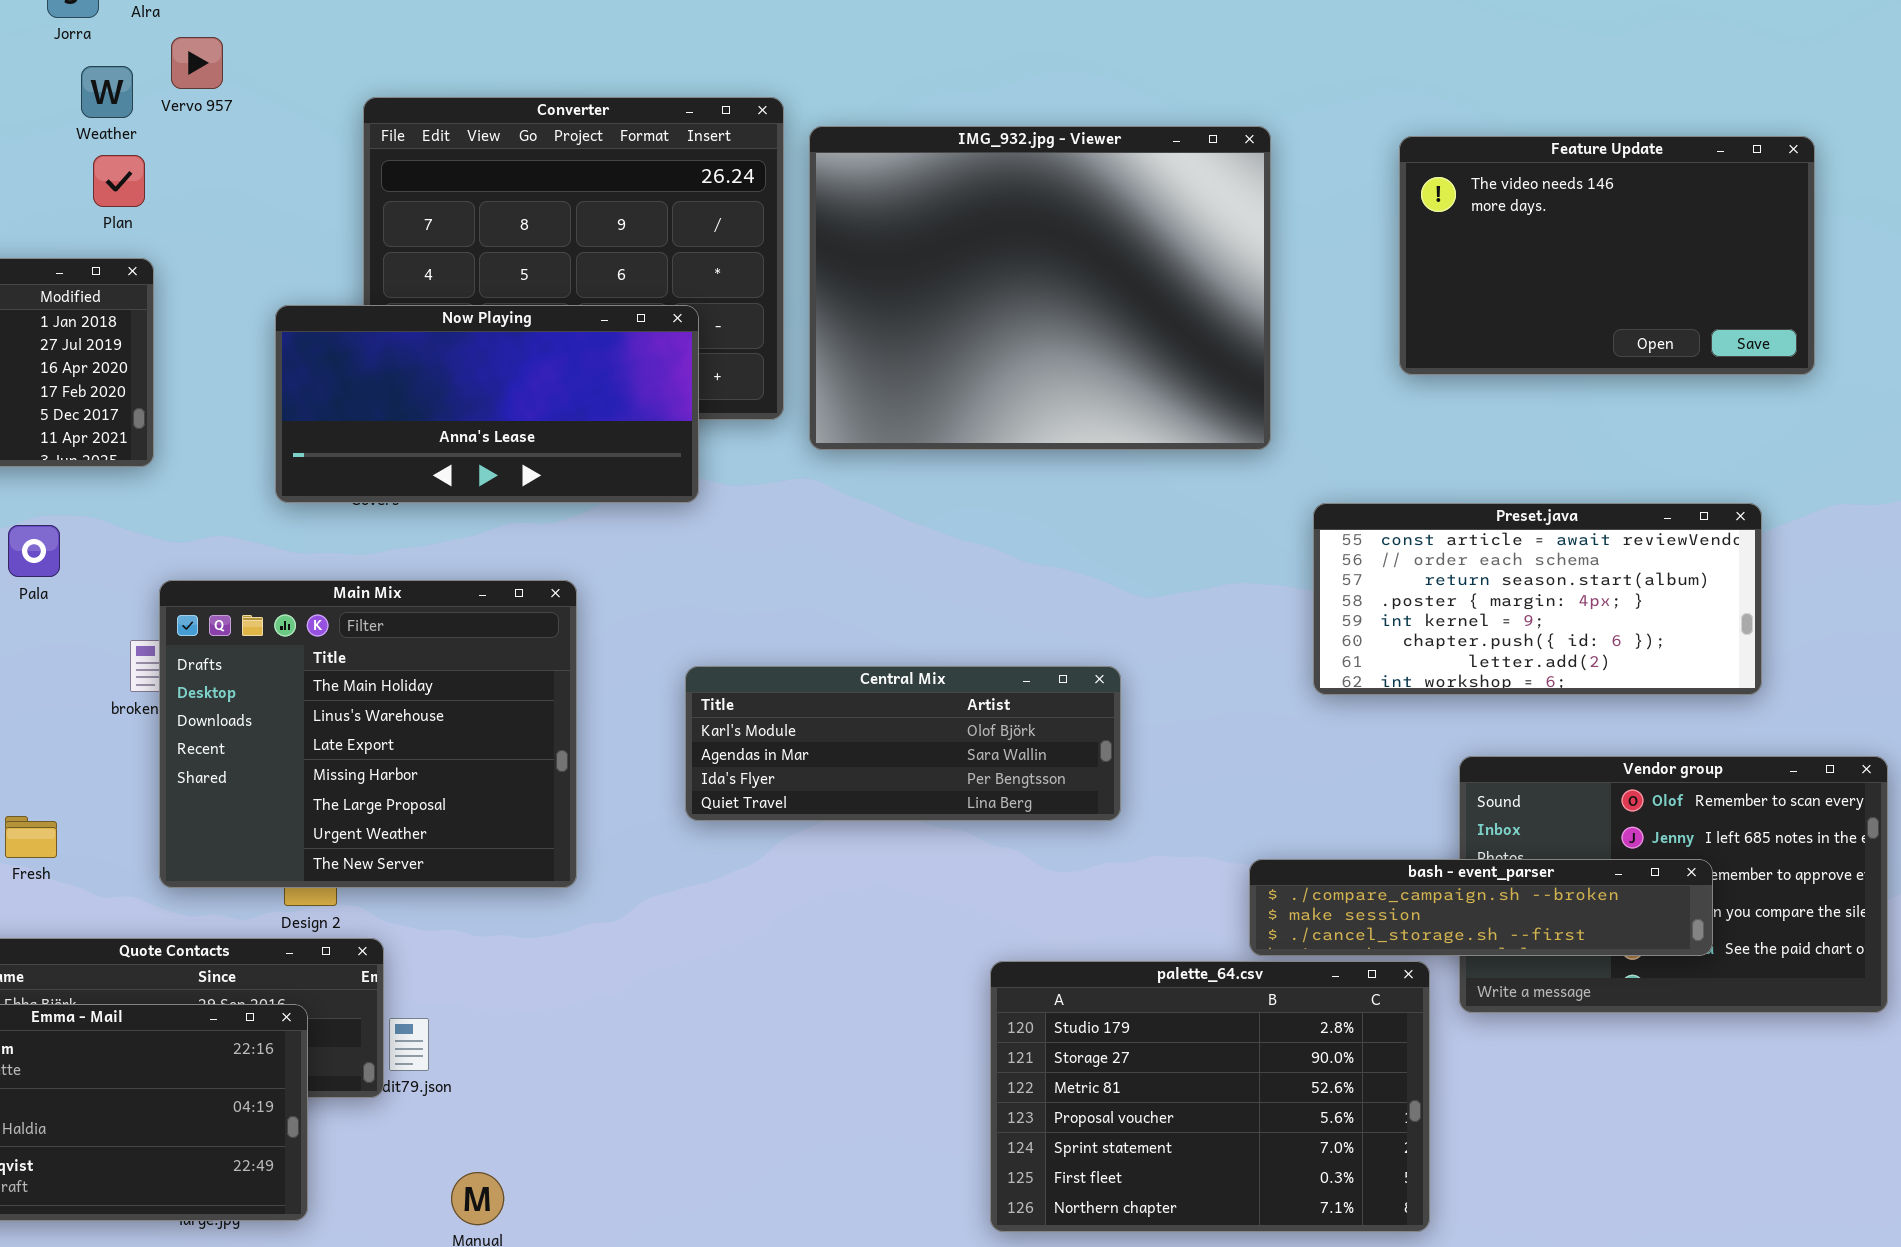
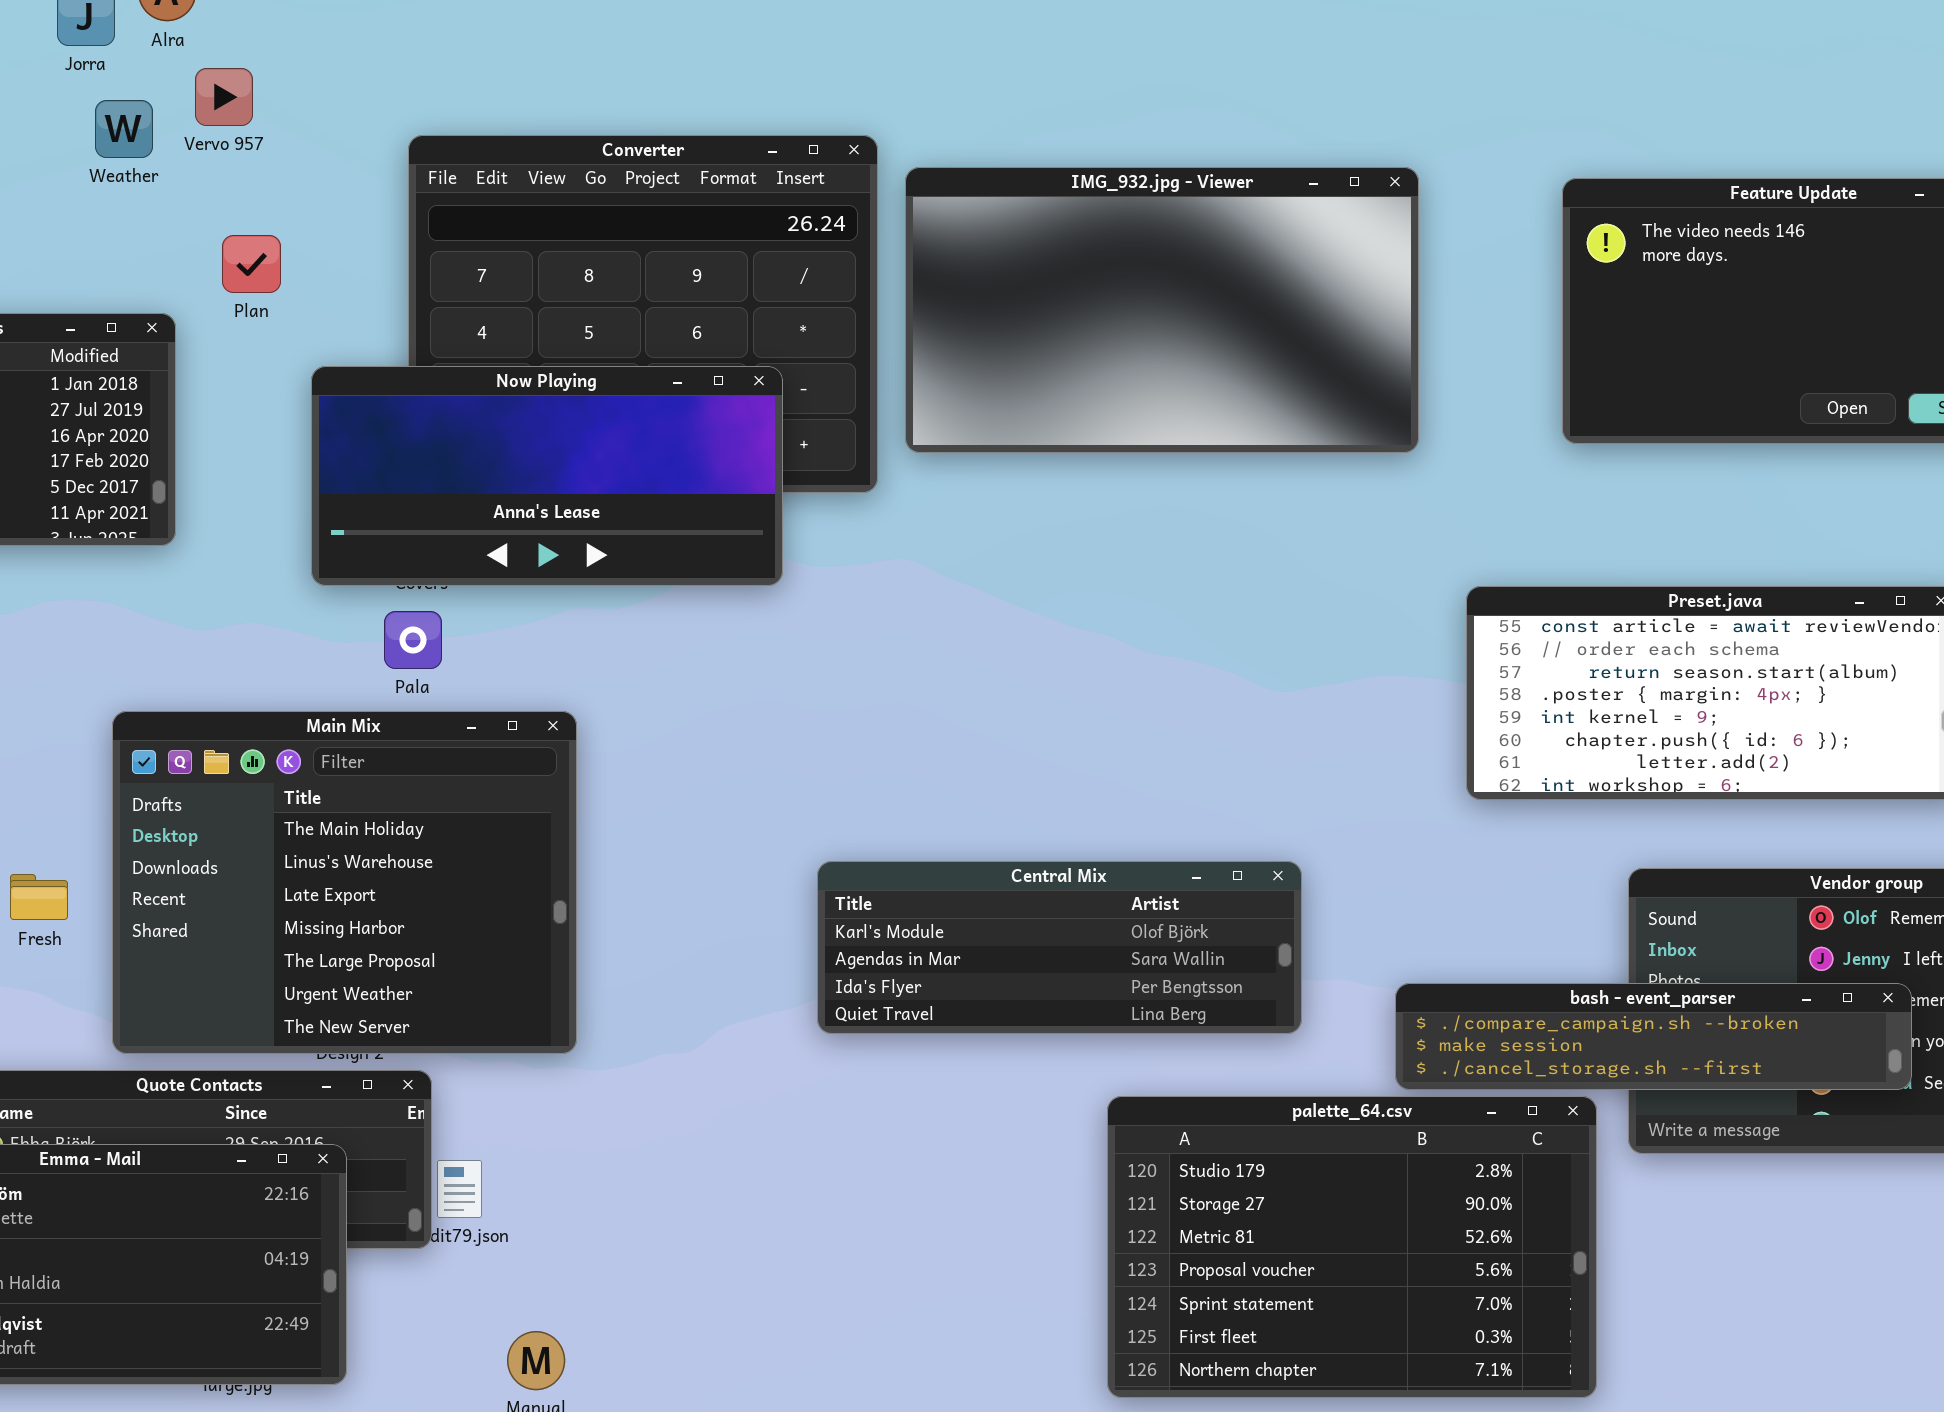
IMG_932.jpg - Viewer: [809,126,1271,450] -> [905,167,1419,453], resized
Plan: [93,155,145,207] -> [222,235,281,293], moved
Pala: [8,525,60,577] -> [384,611,442,669], moved
Main Mix: [159,580,577,888] -> [112,711,577,1054], moved
Central Mix: [685,666,1121,821] -> [817,861,1302,1034], moved
Fresh: [5,816,57,858] -> [10,874,68,920], moved

